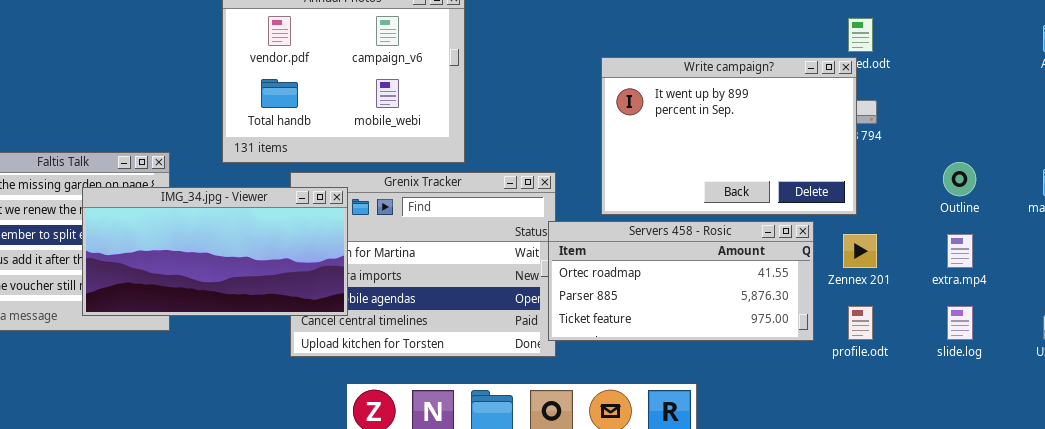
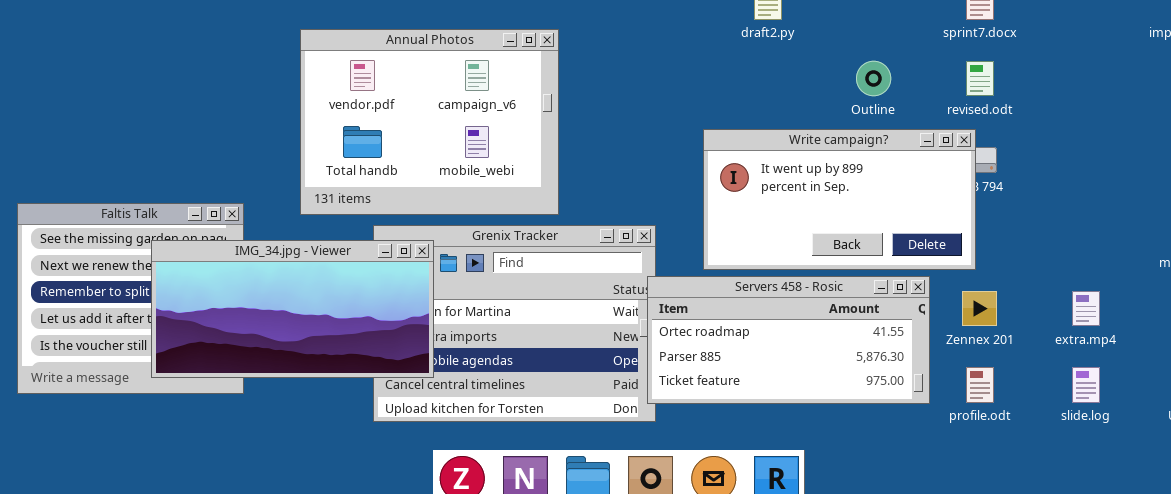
Write campaign?: [601,57,857,215] -> [703,129,976,270], resized
Outline: [943,162,976,196] -> [856,61,891,96], moved

